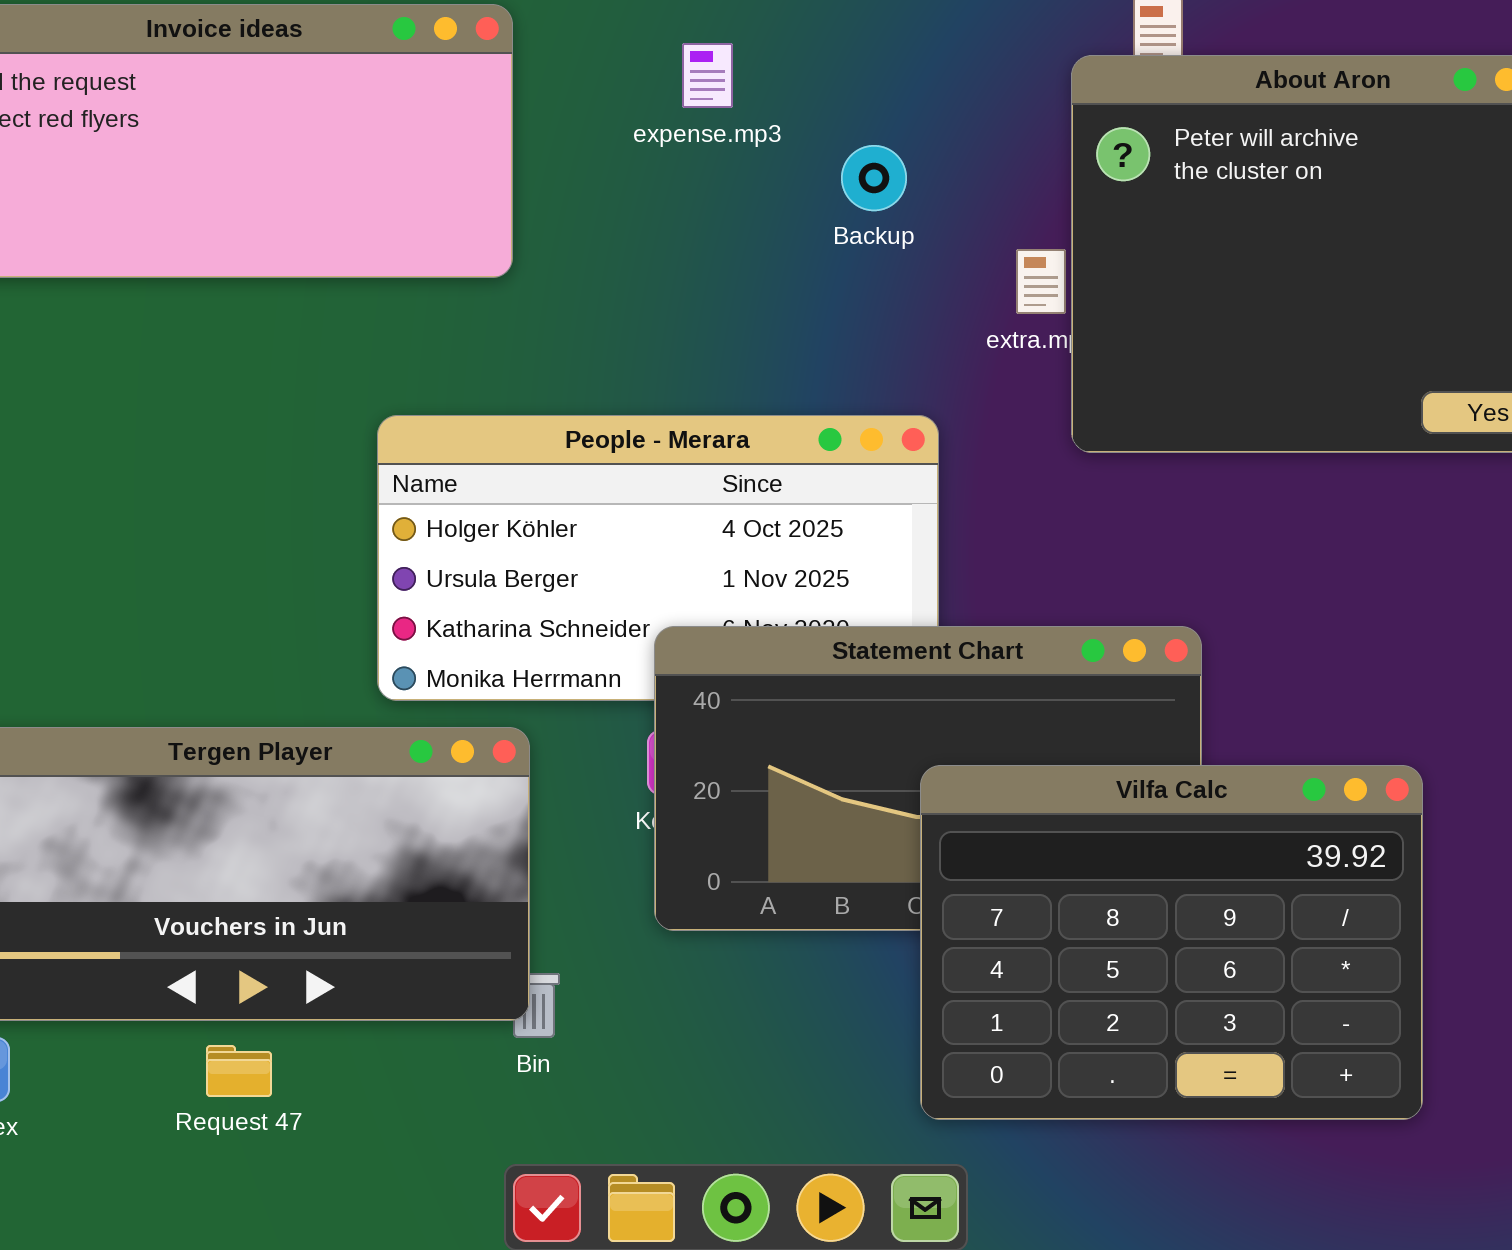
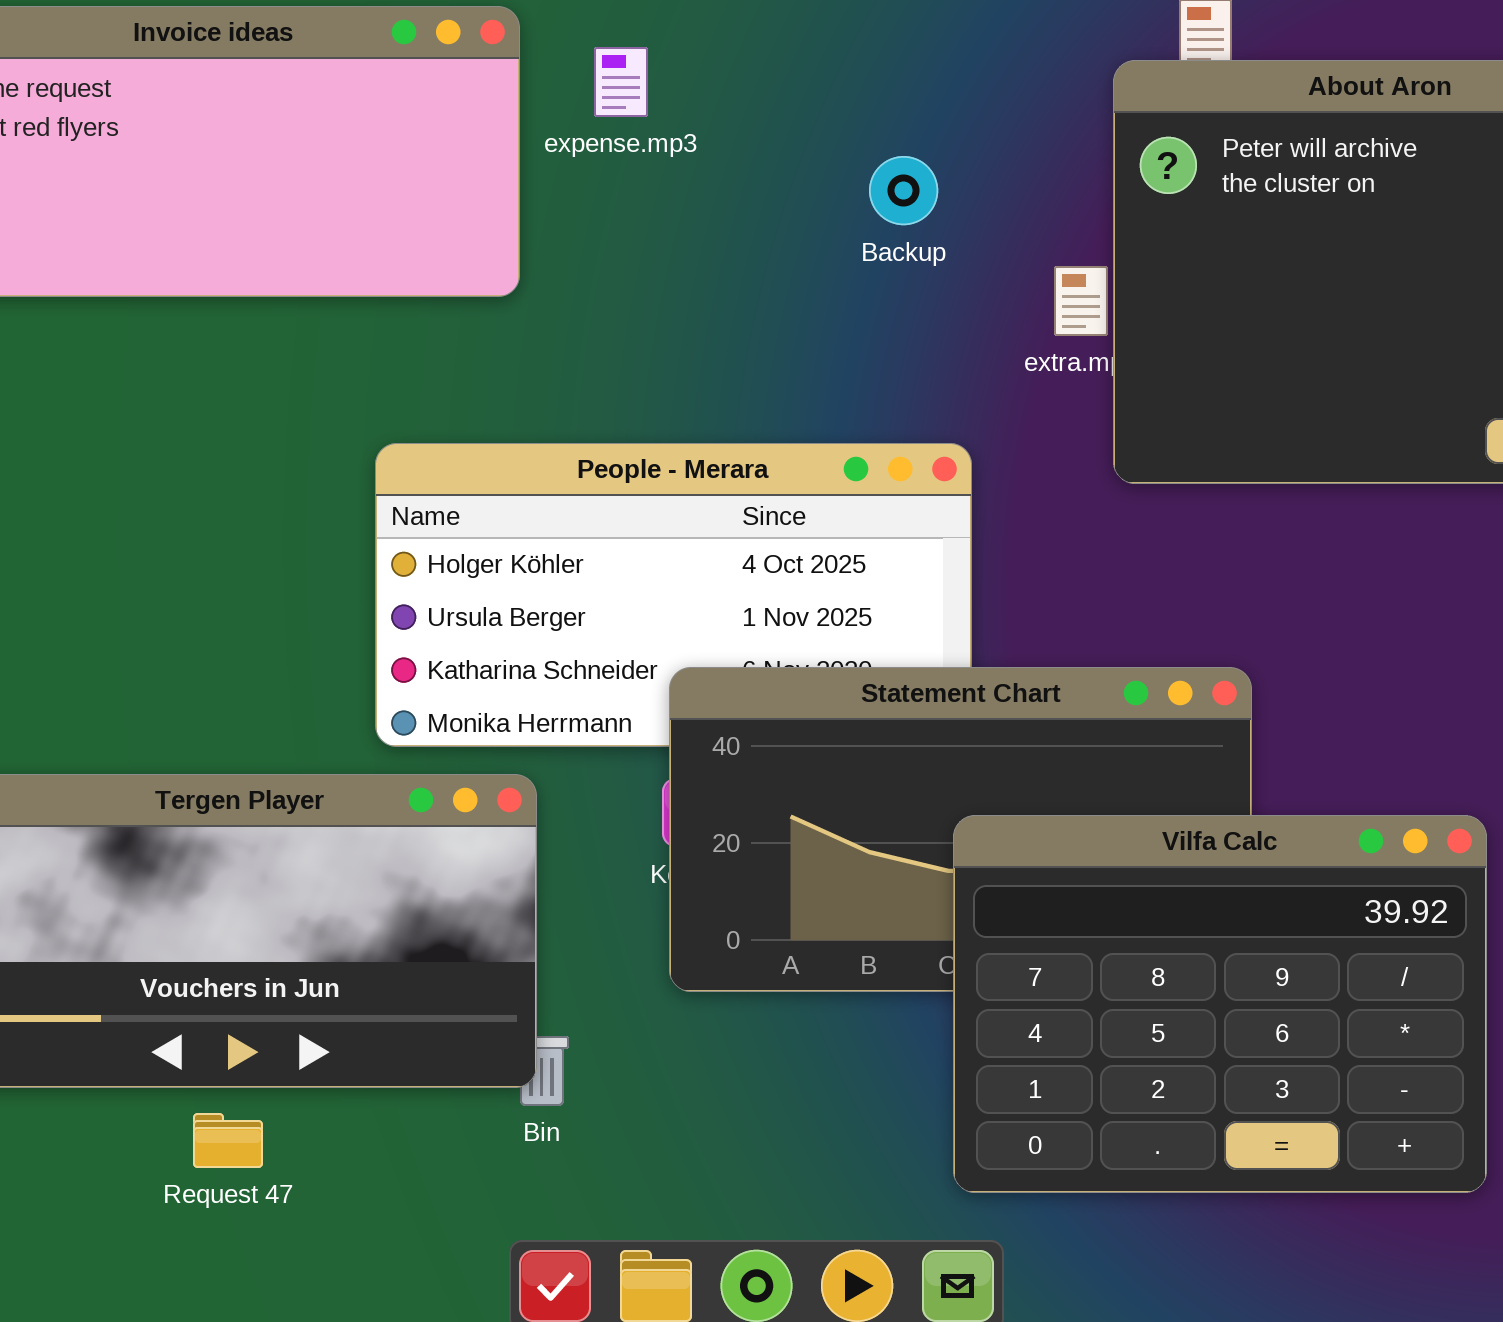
expense.mp3: [682,43,733,108] -> [594,47,648,117], moved

